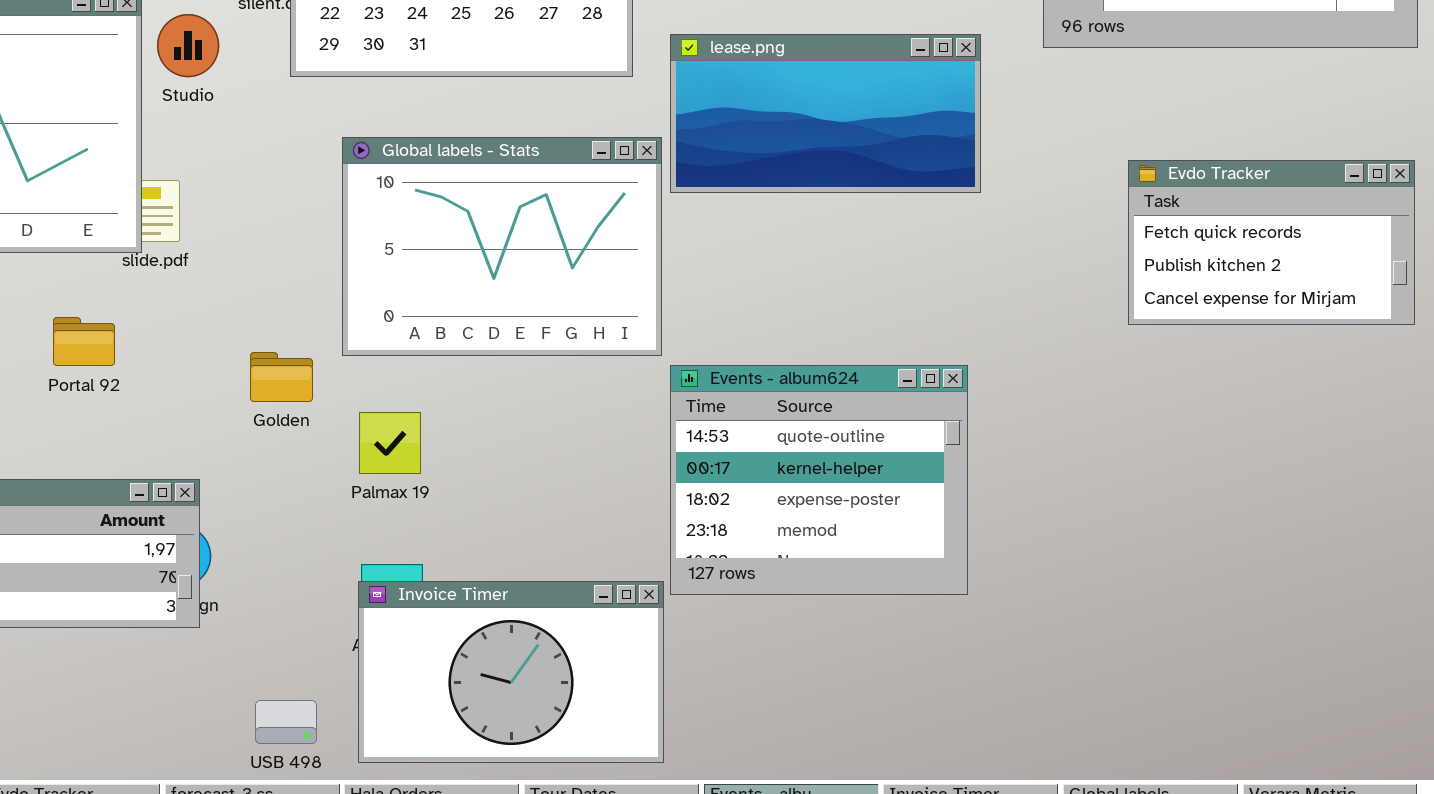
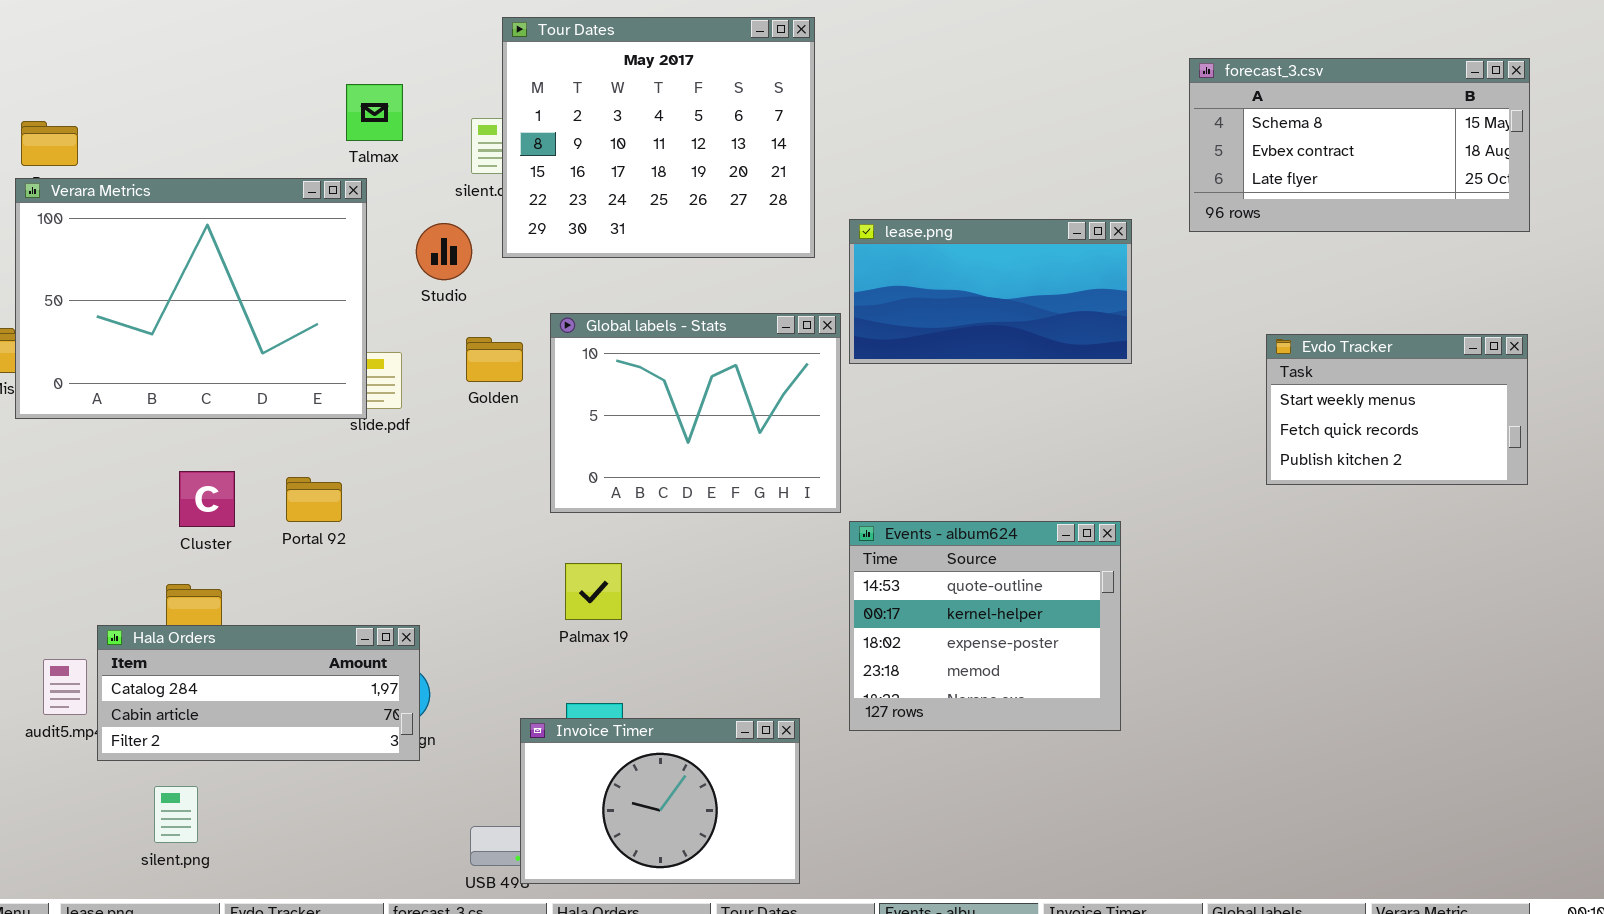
Studio: [157,14,219,77] -> [416,223,472,280], moved
Evdo Tracker: [1128,160,1415,325] -> [1266,334,1528,485], scrolled up 1 row
Golden: [250,352,313,402] -> [466,337,523,382], moved
Invoice Timer: [358,581,664,763] -> [520,718,800,884], moved

